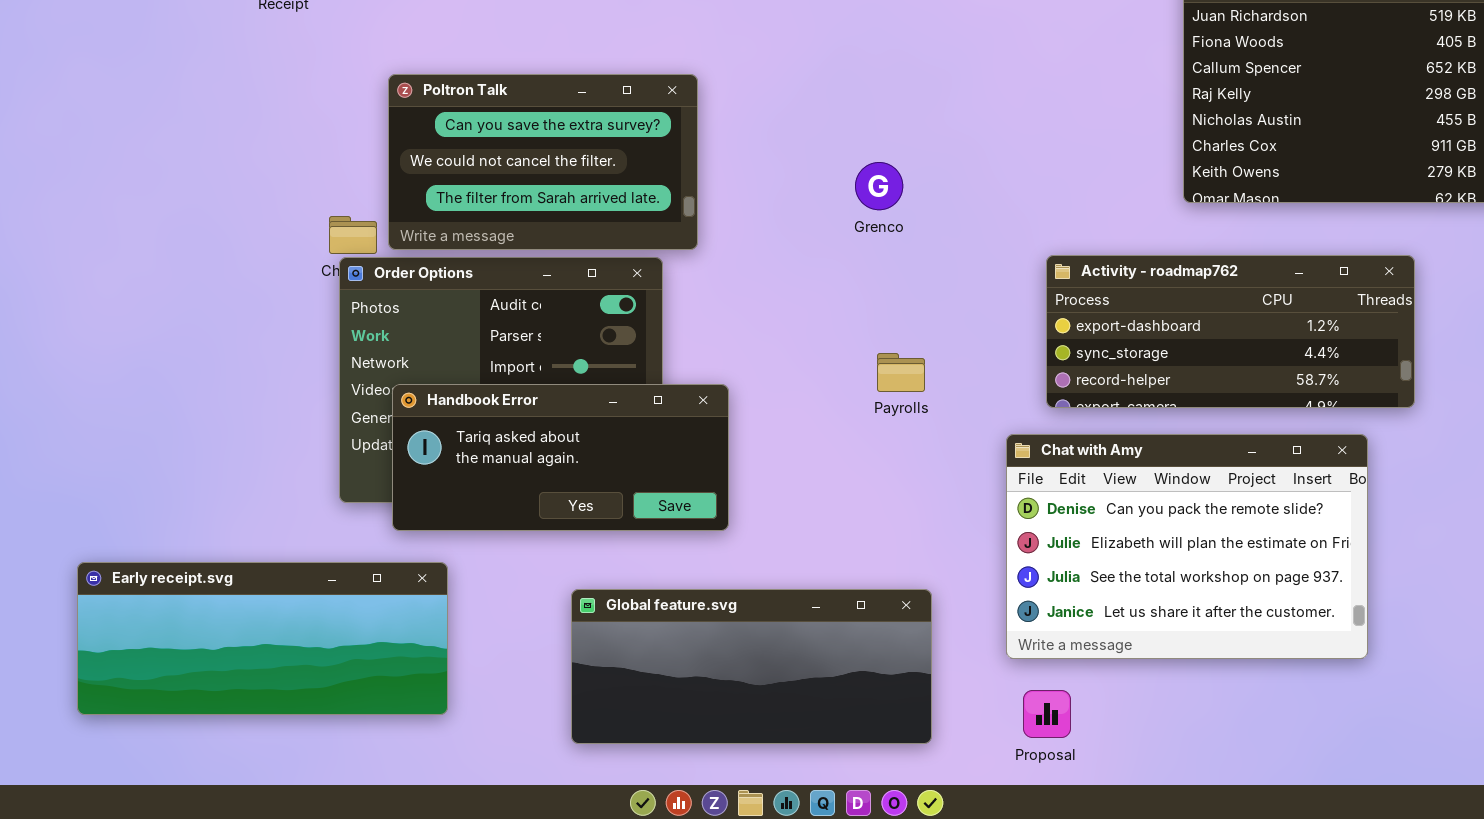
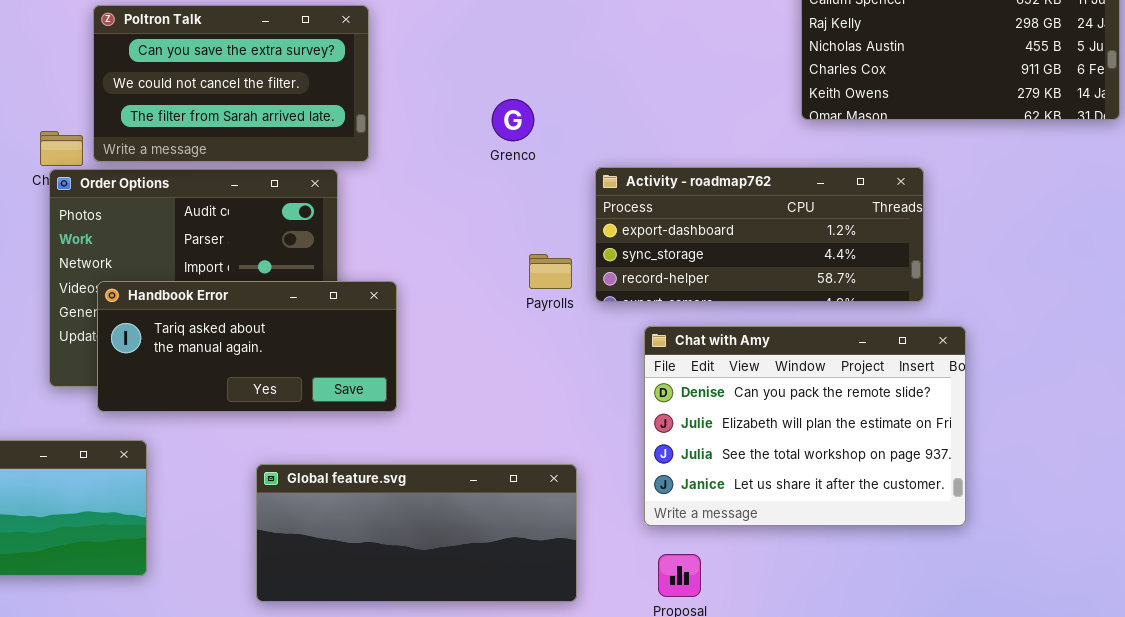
Grenco: [855,162,903,210] -> [492,99,534,141], moved
Activity - roadmap762: [1046,255,1415,408] -> [595,167,924,302], moved

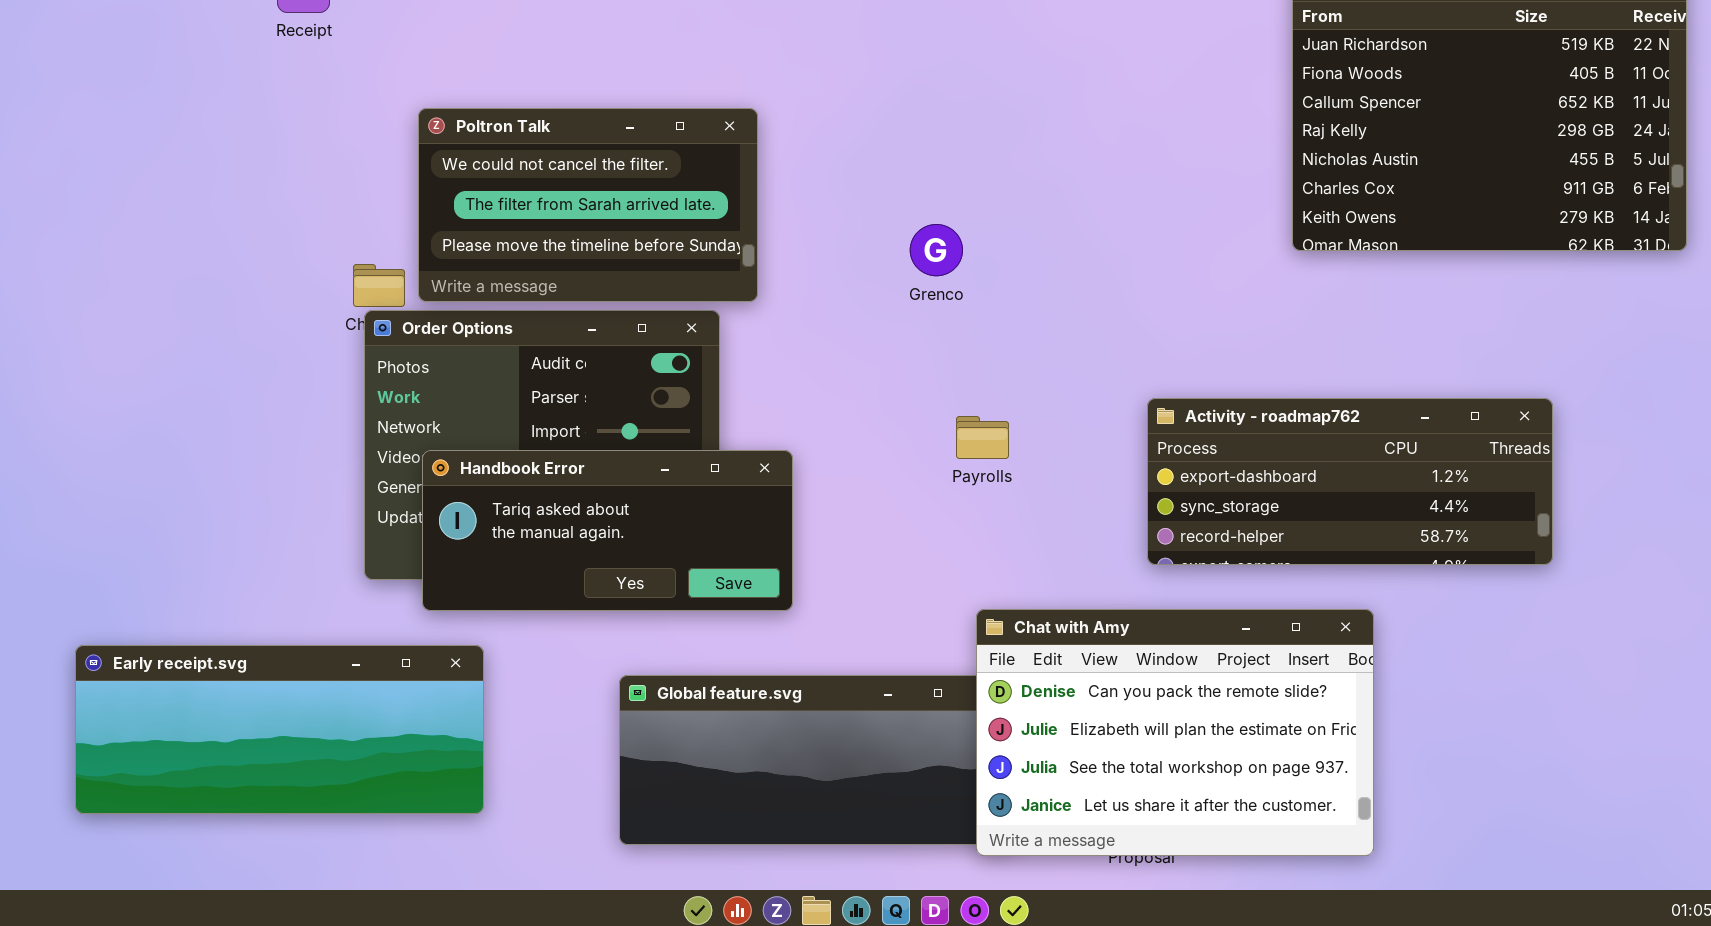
Poltron Talk: [93,5,369,162] -> [418,108,758,302], scrolled down 1 row
Activity - roadmap762: [595,167,924,302] -> [1147,398,1553,565], moved
Chat with Amy: [644,326,966,526] -> [976,609,1374,856], moved

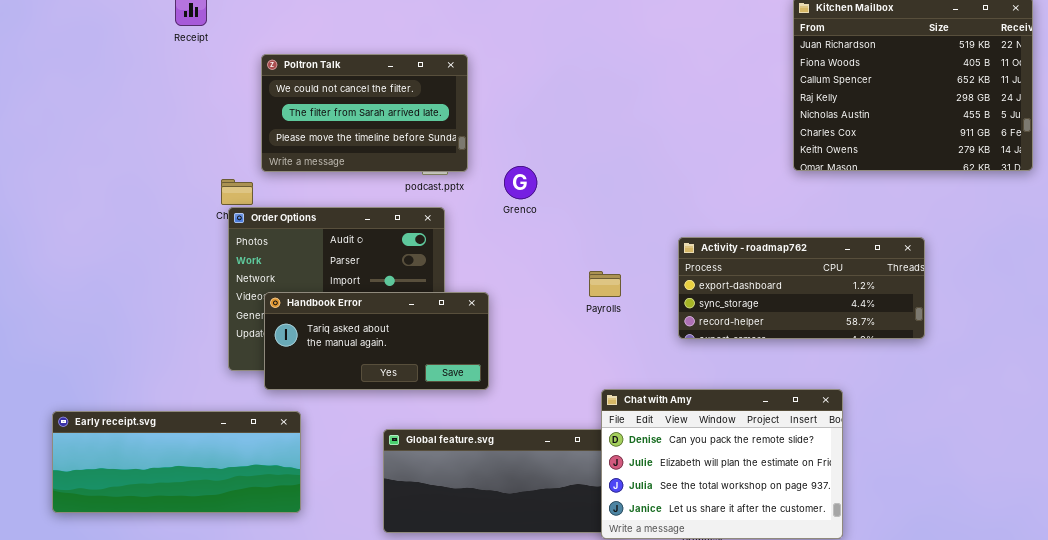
Poltron Talk: [418,108,758,302] -> [261,54,468,172], moved
Grenco: [910,224,963,276] -> [504,166,537,199], moved
Activity - roadmap762: [1147,398,1553,565] -> [678,237,925,339], moved

